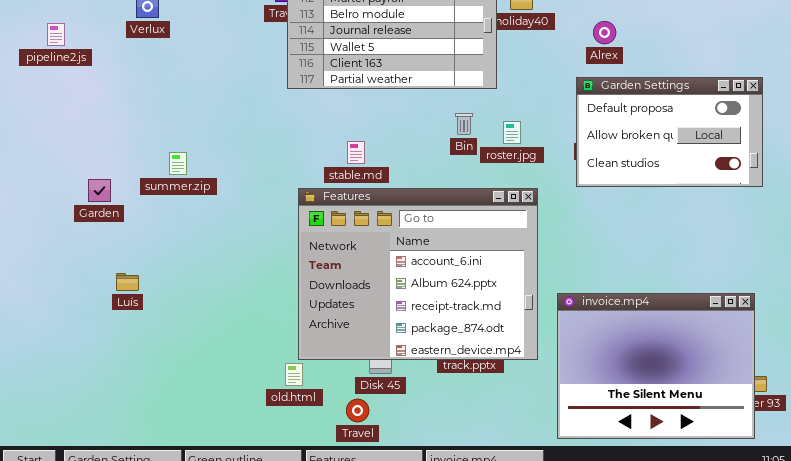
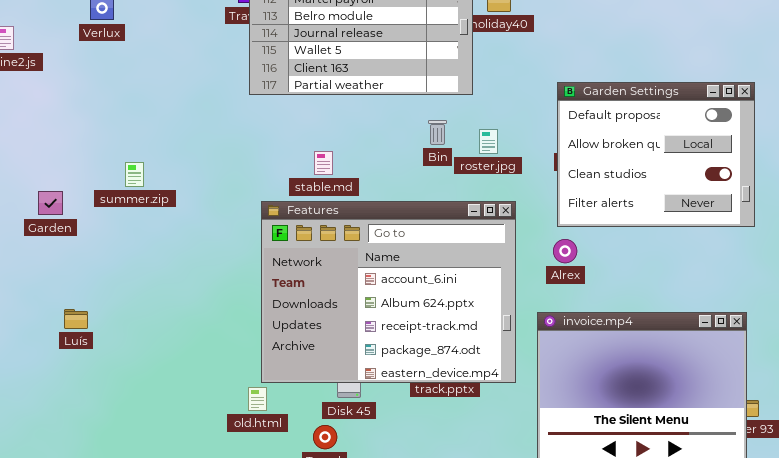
Alrex: [593,21,616,44] -> [553,239,577,263], moved
Garden Settings: [576,77,763,187] -> [557,82,755,227], resized
Luís: [116,273,139,291] -> [64,309,88,329], moved

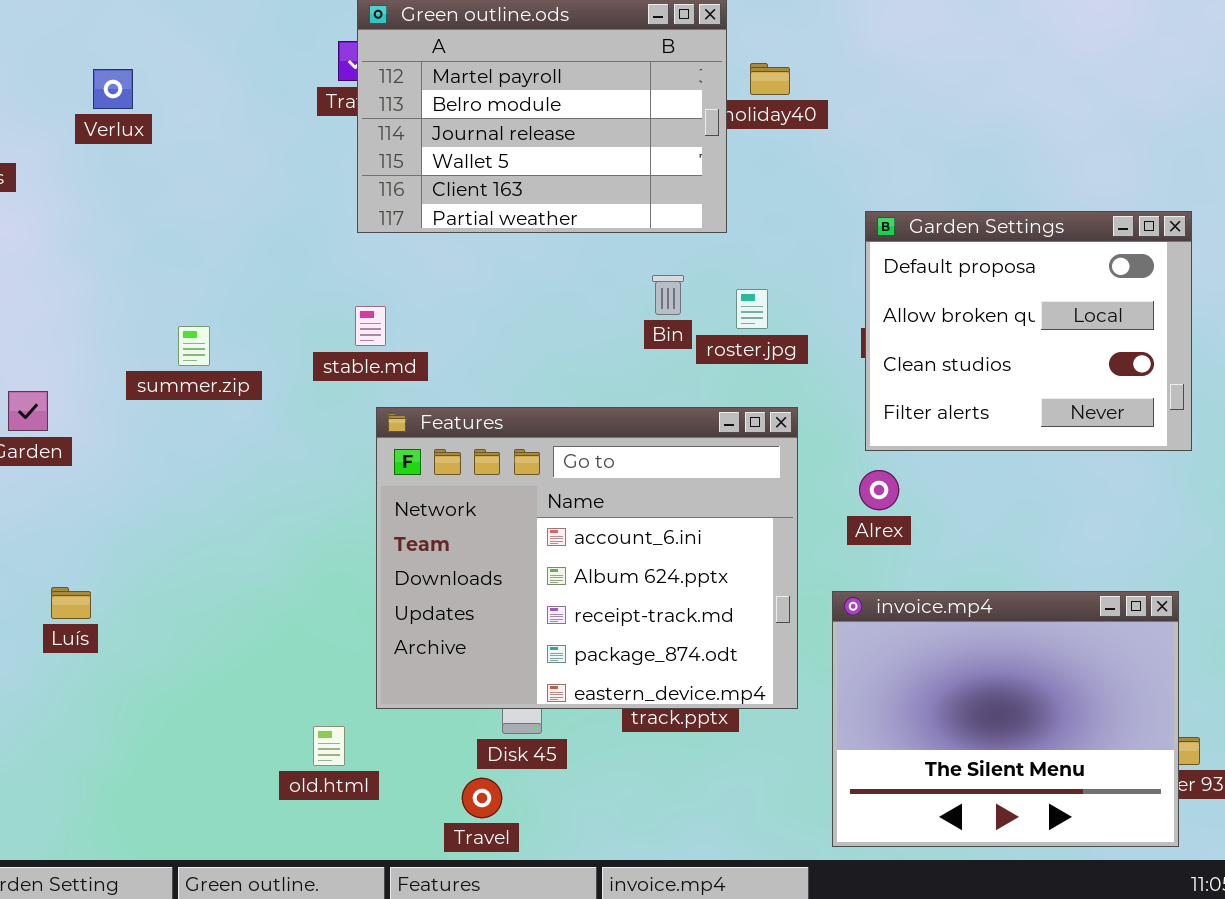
stable.md: [314,151,333,175] -> [355,306,386,346], moved
summer.zip: [125,162,144,187] -> [178,326,210,366], moved
old.html: [248,387,267,411] -> [313,726,345,766], moved

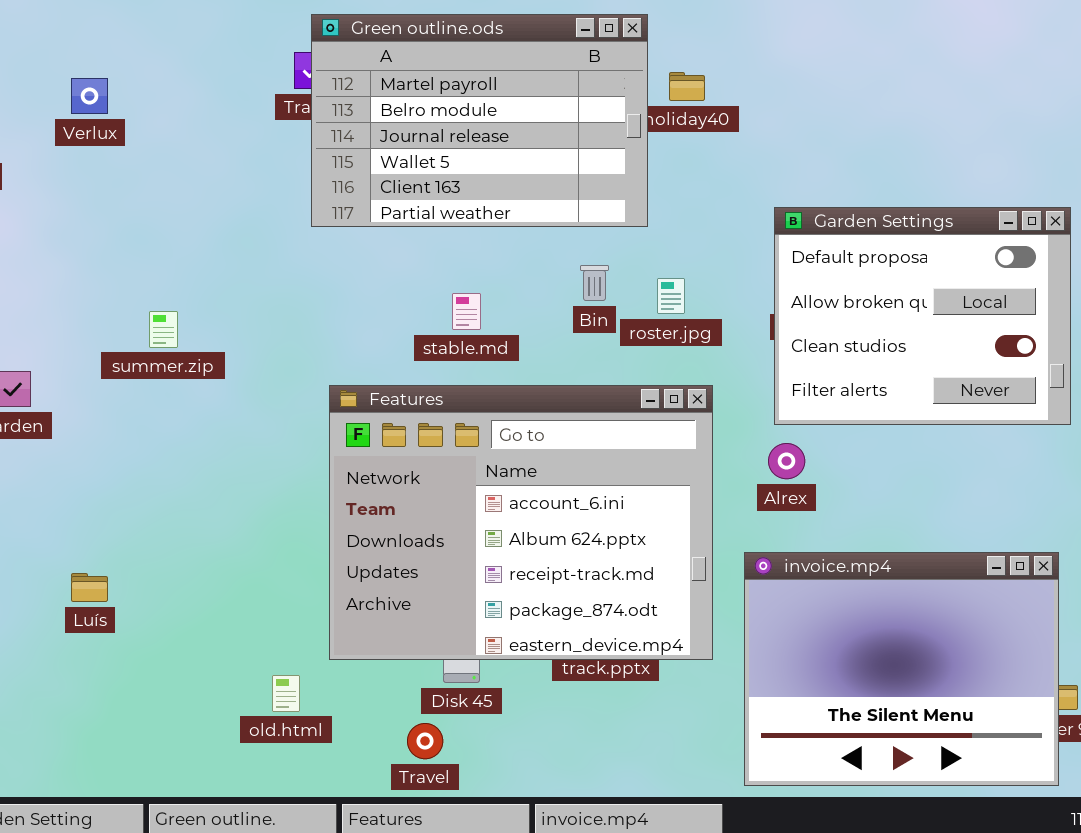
stable.md: [355,306,386,346] -> [452,293,481,330], moved
Luís: [51,587,91,619] -> [71,573,108,602], moved

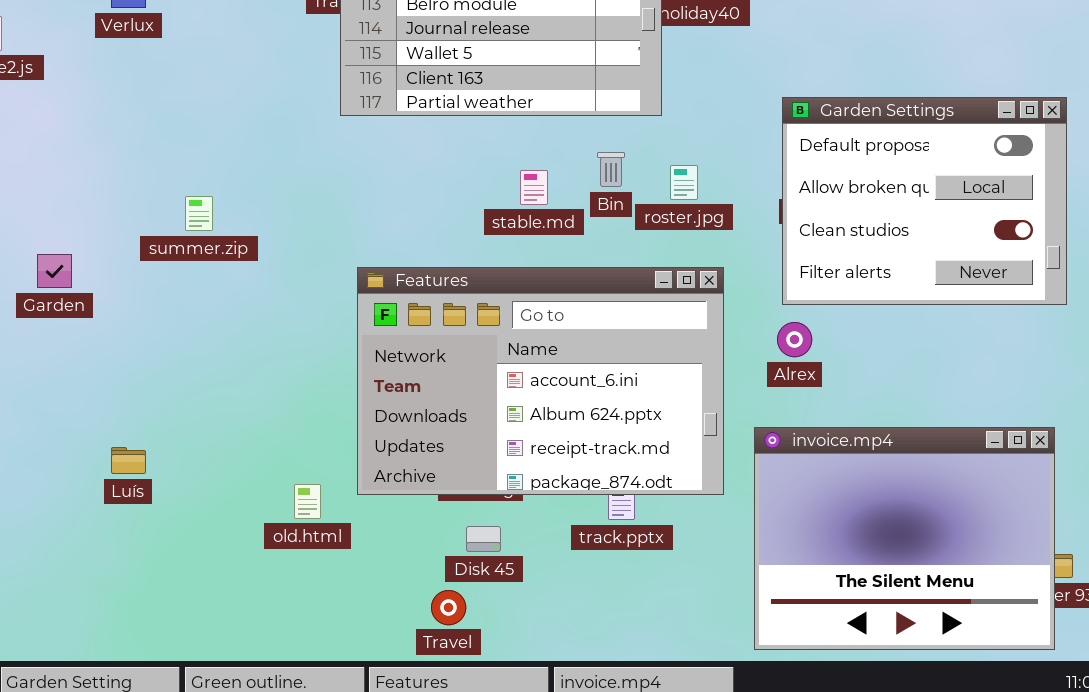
stable.md: [452,293,481,330] -> [520,170,548,205], moved
Features: [329,385,713,660] -> [357,267,724,495], resized
old.html: [272,675,300,712] -> [294,484,321,519], moved

